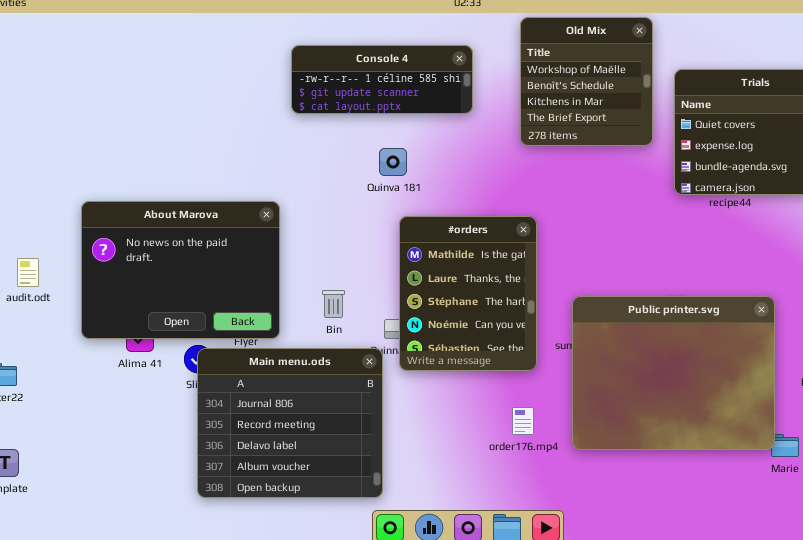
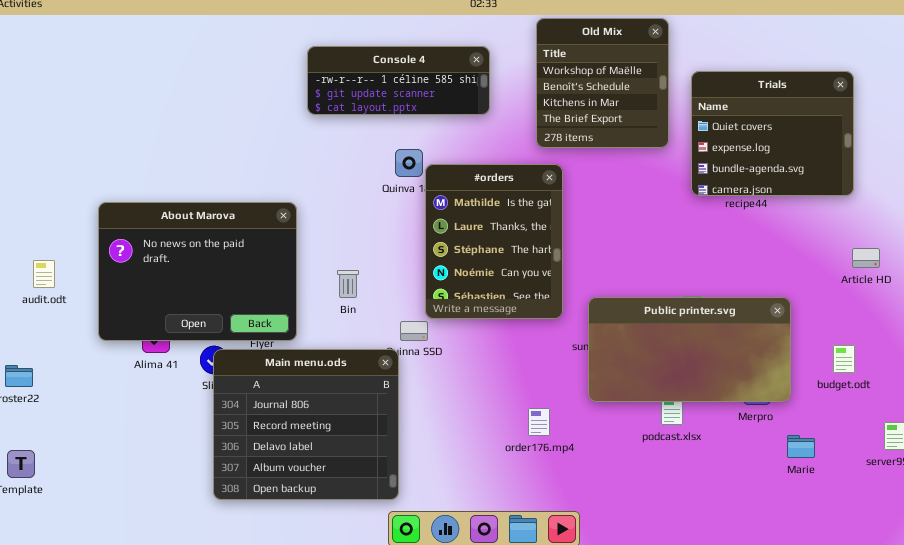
#orders: [399,216,537,371] -> [425,164,563,319], moved
Bin: [322,290,345,318] -> [337,270,359,298], moved
Public printer.svg: [572,296,775,450] -> [588,297,791,402], resized

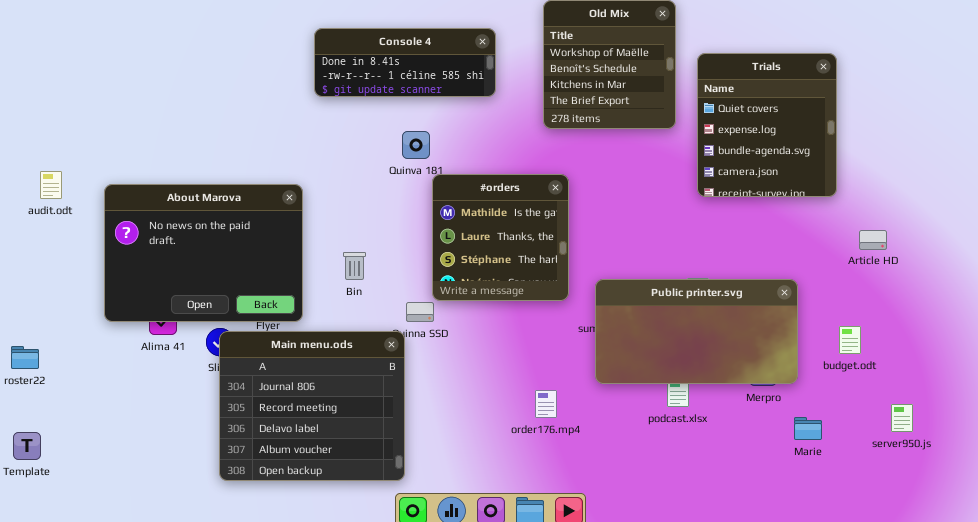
Console 4: [307,46,490,115] -> [314,28,496,97], scrolled up 1 row
Trials: [691,71,854,196] -> [697,53,837,197], resized
#orders: [425,164,563,319] -> [432,174,569,301], resized
audit.odt: [33,260,55,288] -> [40,171,62,199], moved

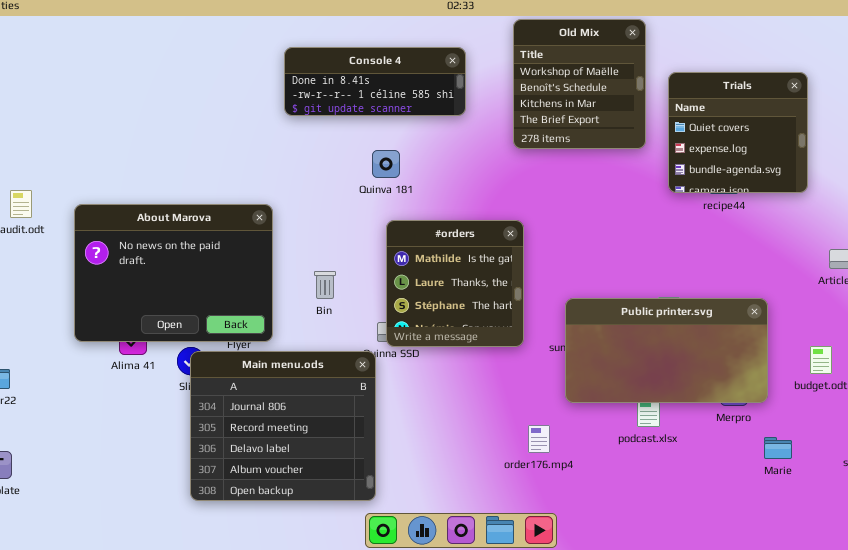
Trials: [697,53,837,197] -> [668,72,808,193], resized
#orders: [432,174,569,301] -> [386,220,524,347], moved
order176.mp4: [535,390,557,418] -> [528,425,550,453], moved

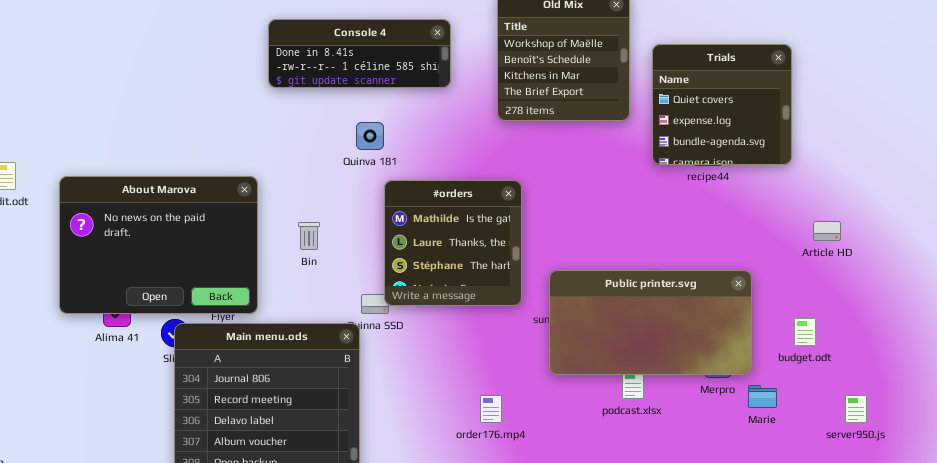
#orders: [386,220,524,347] -> [384,180,522,306], moved
Bin: [314,271,336,299] -> [298,222,320,250], moved
order176.mp4: [528,425,550,453] -> [480,395,502,423], moved
Marie: [764,437,792,459] -> [748,385,777,408], moved

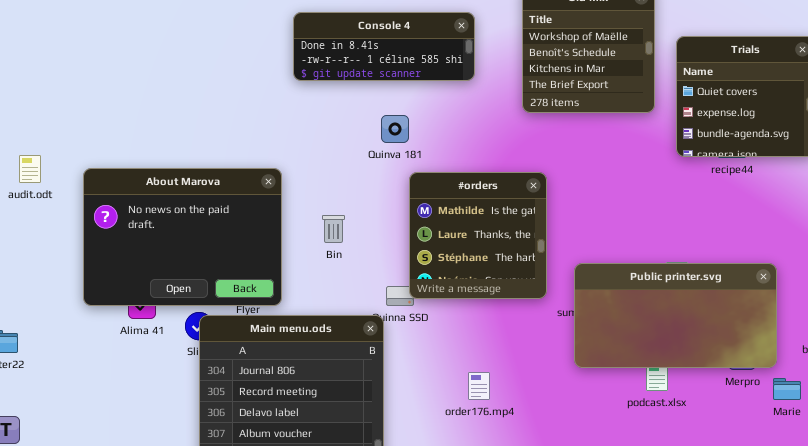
order176.mp4: [480,395,502,423] -> [468,372,490,400], moved

